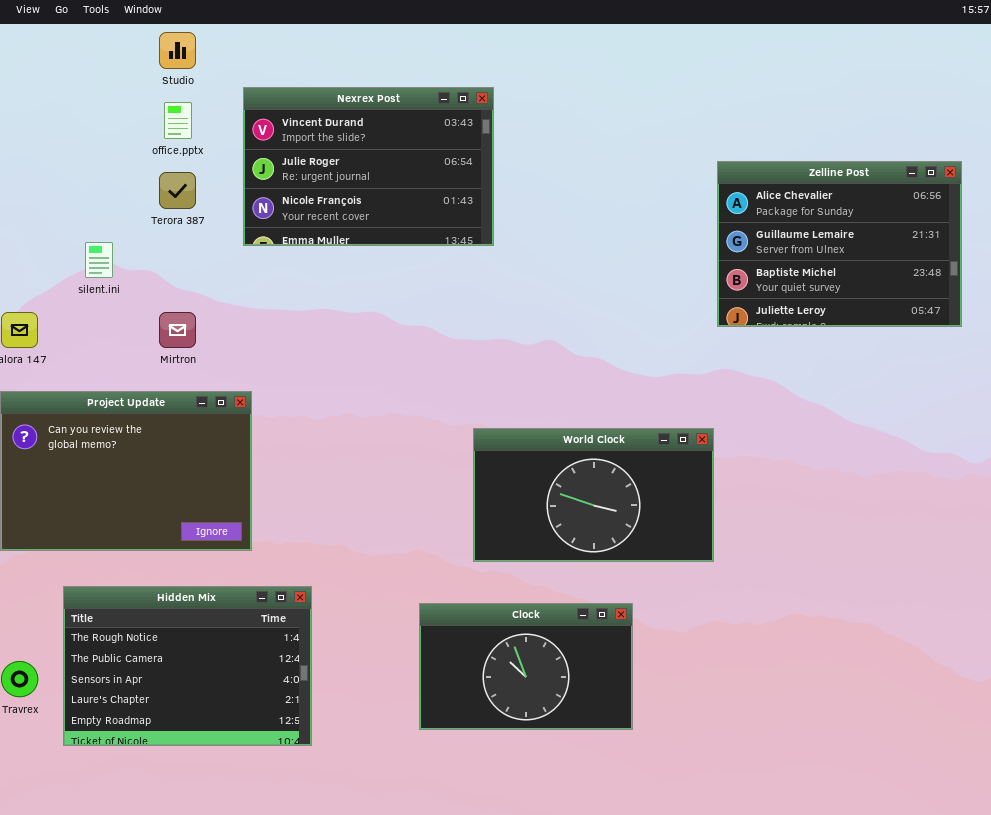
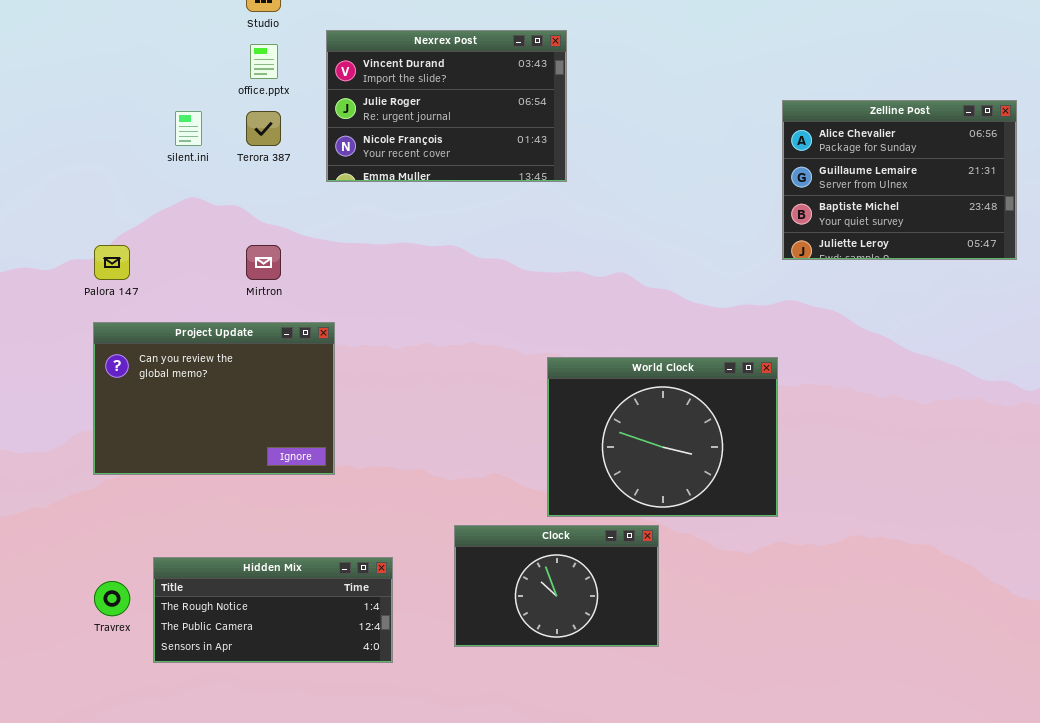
silent.ini: [85,242,113,278] -> [175,111,202,146], moved
World Clock: [473,428,714,562] -> [547,357,778,517], resized
Hidden Mix: [63,586,312,746] -> [153,557,393,663], resized
Clock: [419,603,633,730] -> [454,525,659,647], moved

